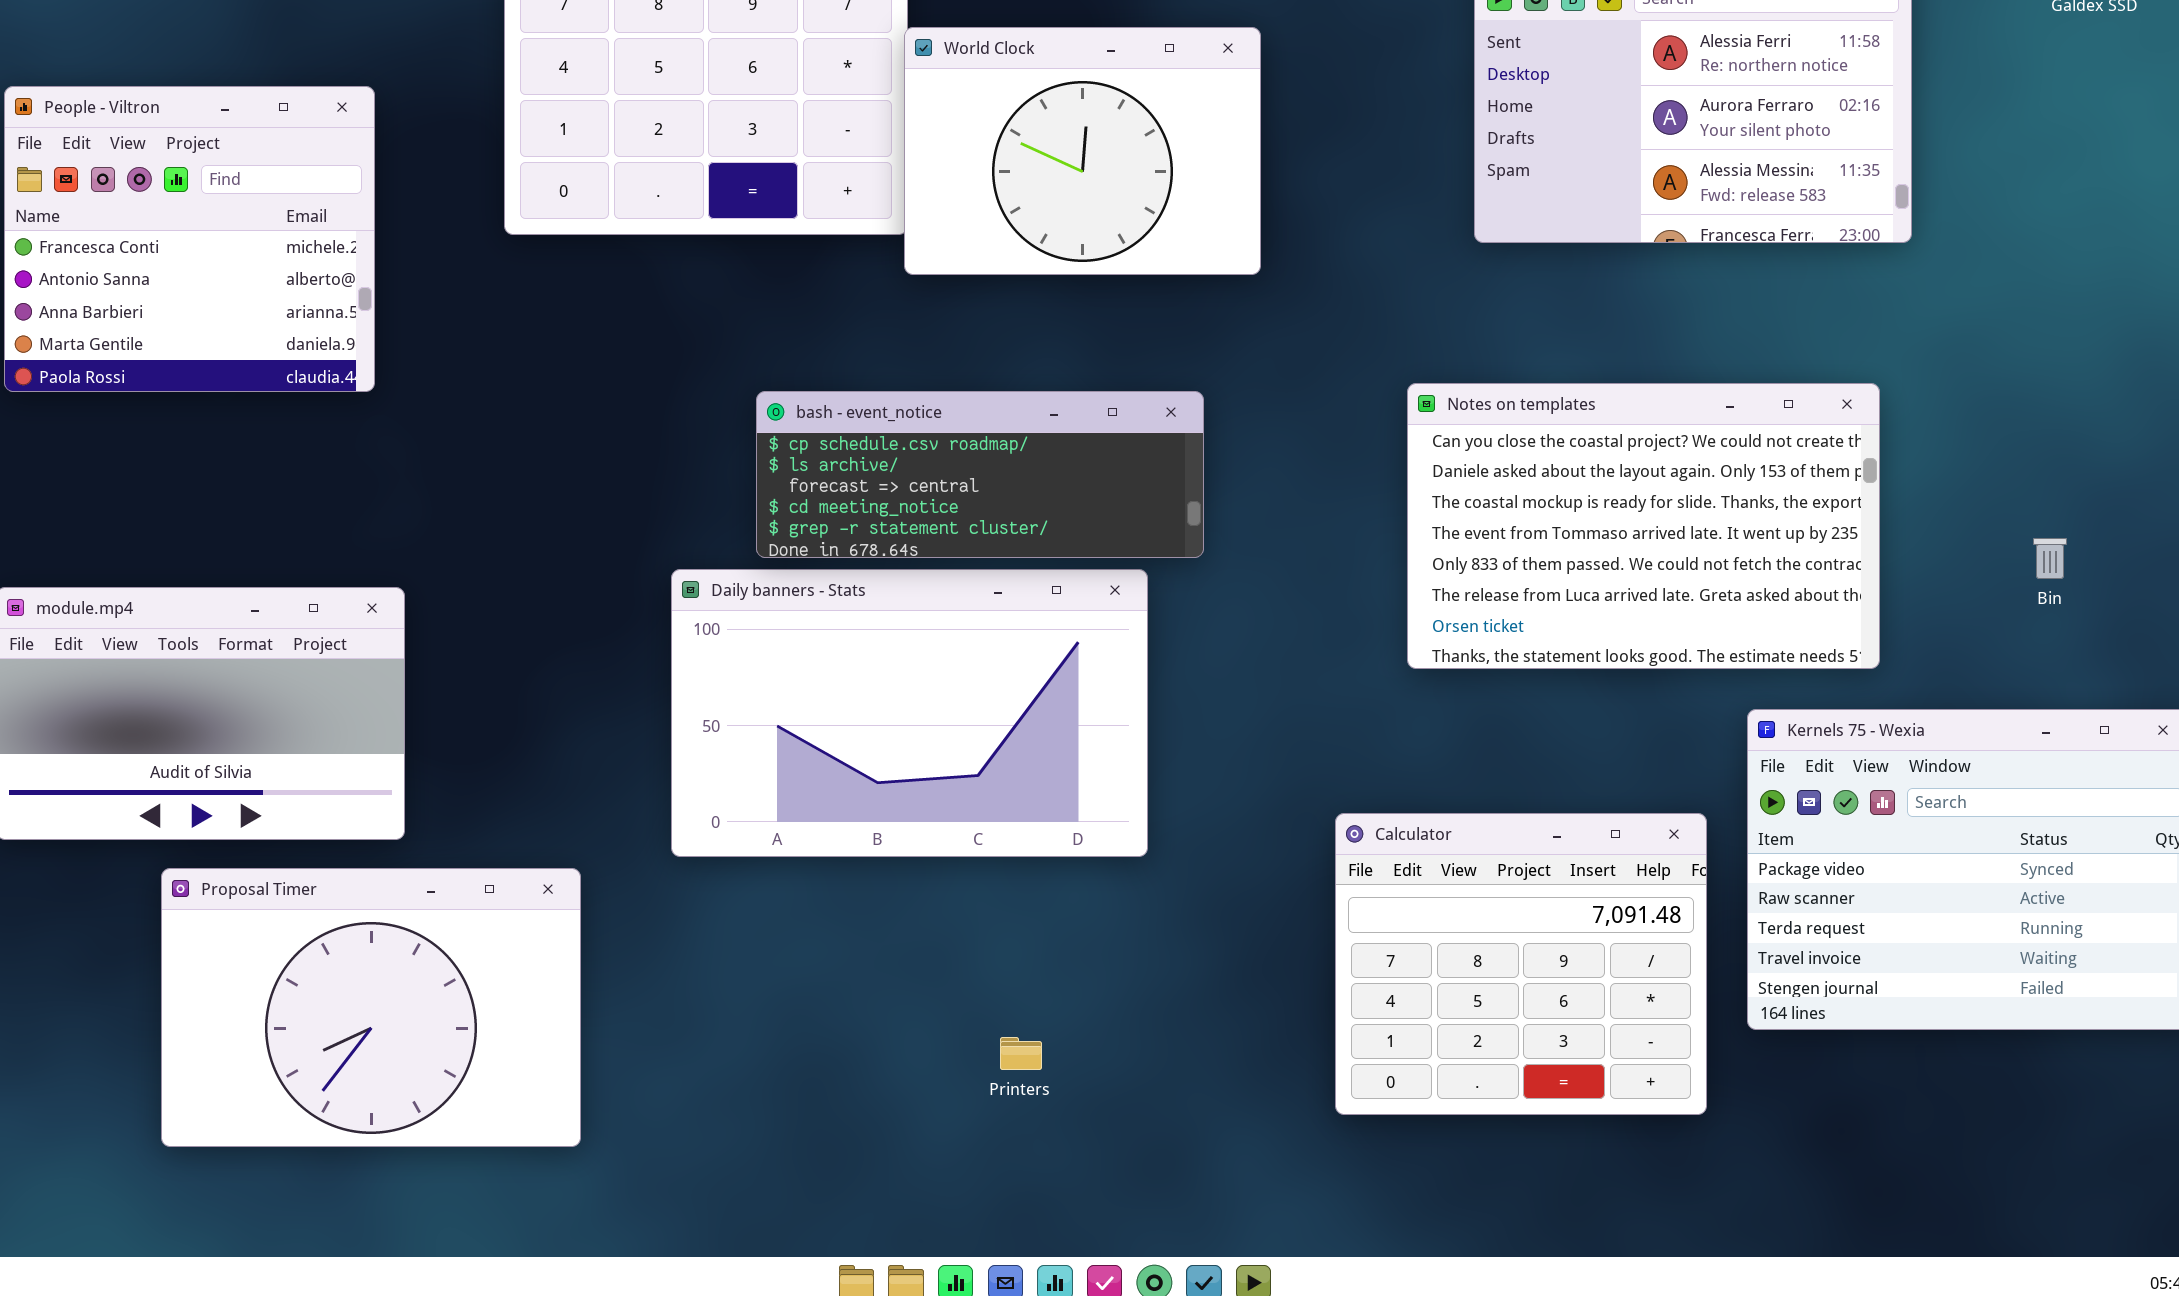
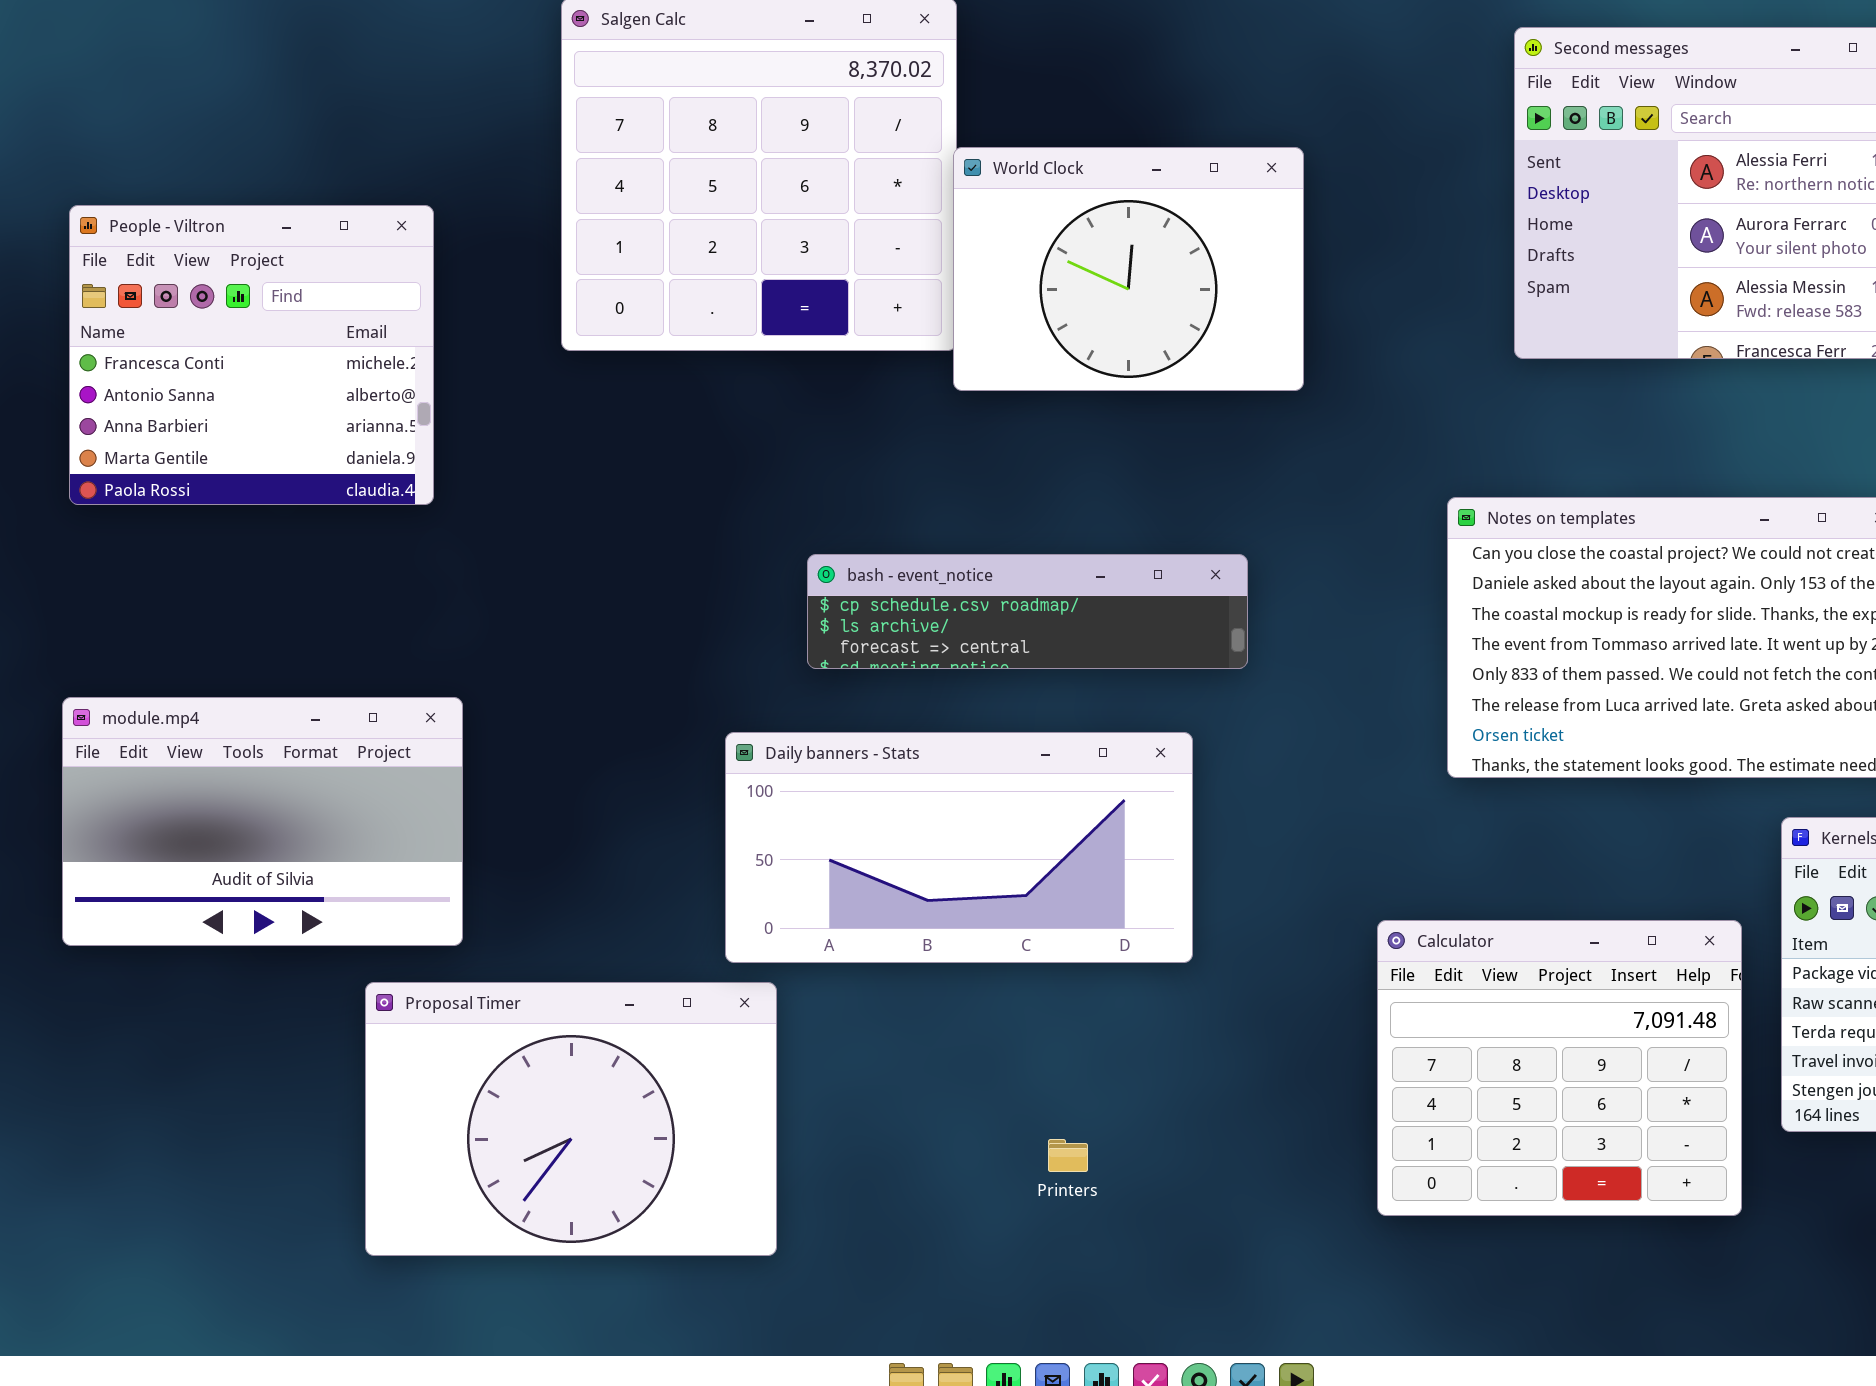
bash - event_notice: [756,391,1204,558] -> [807,554,1248,669], resized
Daily banners - Stats: [671,569,1148,857] -> [725,732,1193,963], resized
Proposal Timer: [161,868,581,1147] -> [365,982,777,1256], moved

